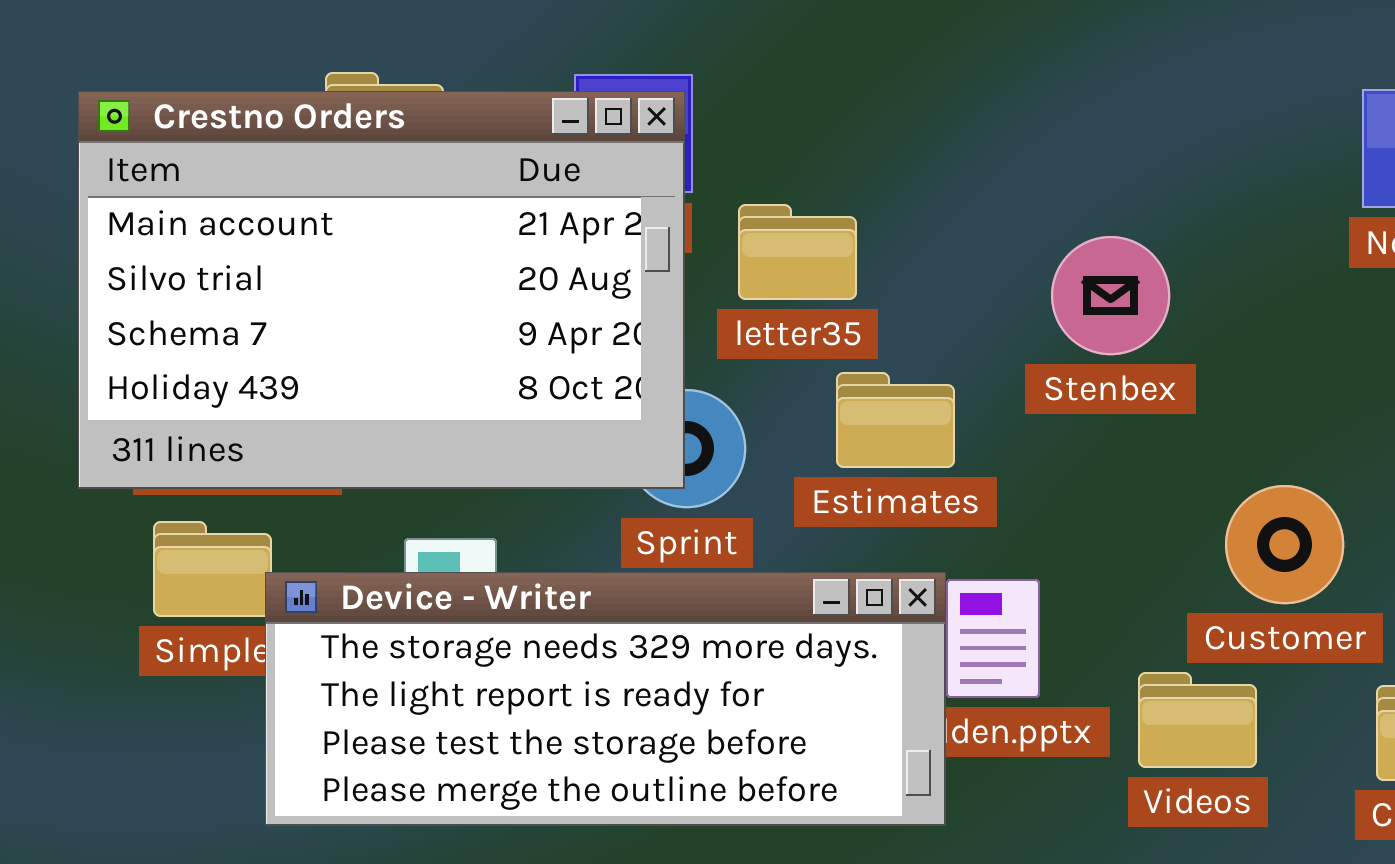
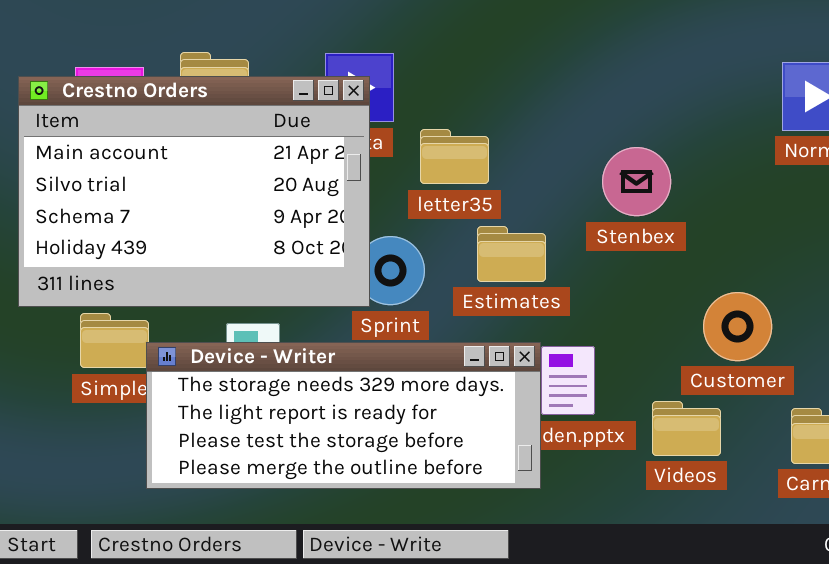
Crestno Orders: [78,91,685,489] -> [18,76,370,307], moved

